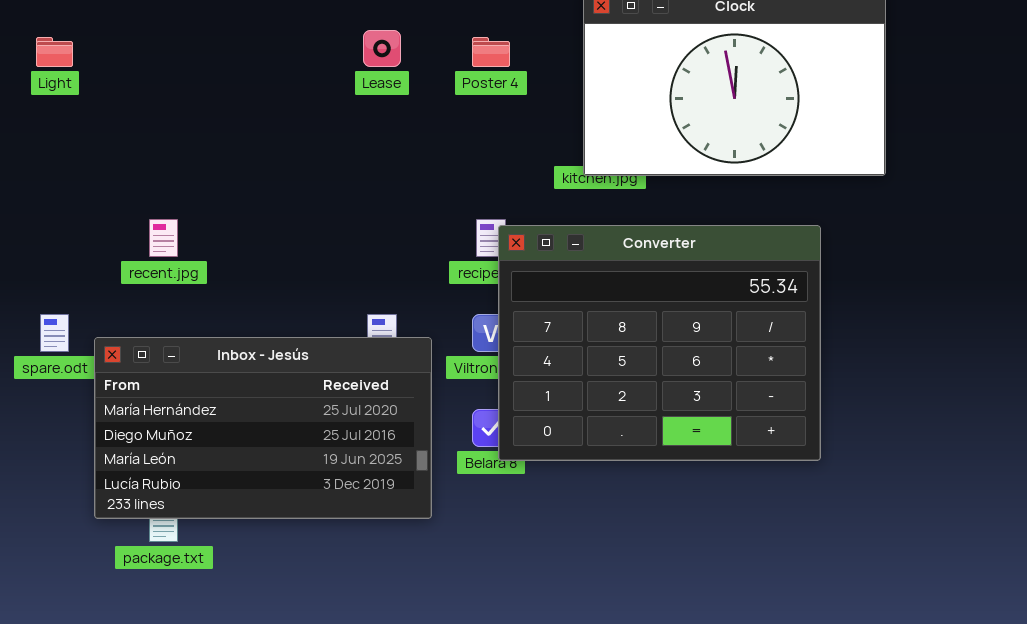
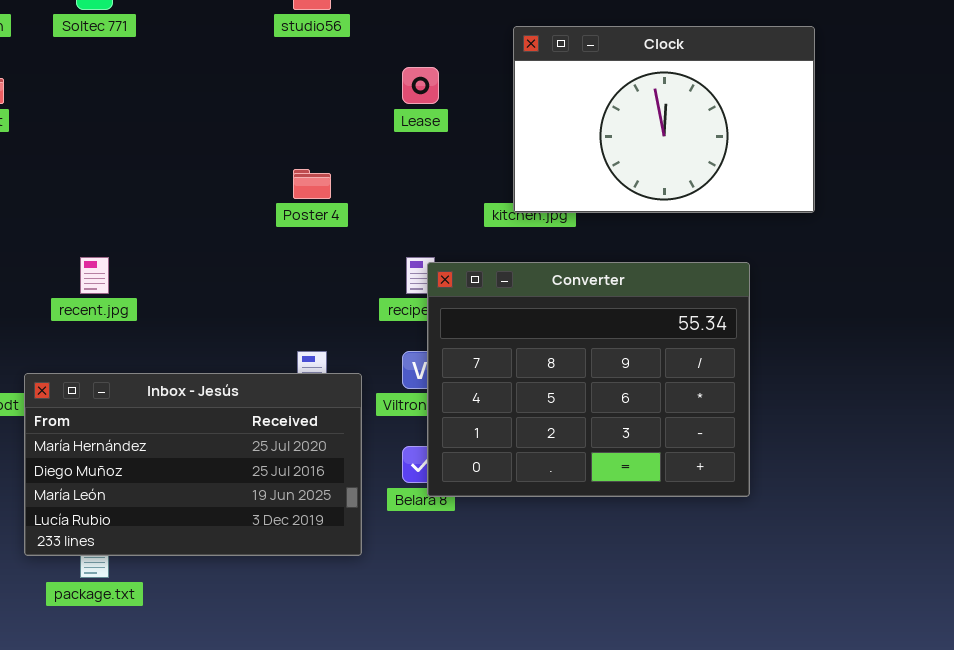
Lease: [363,30,401,67] -> [402,67,439,104], moved
Poster 4: [472,37,510,67] -> [293,169,331,199], moved

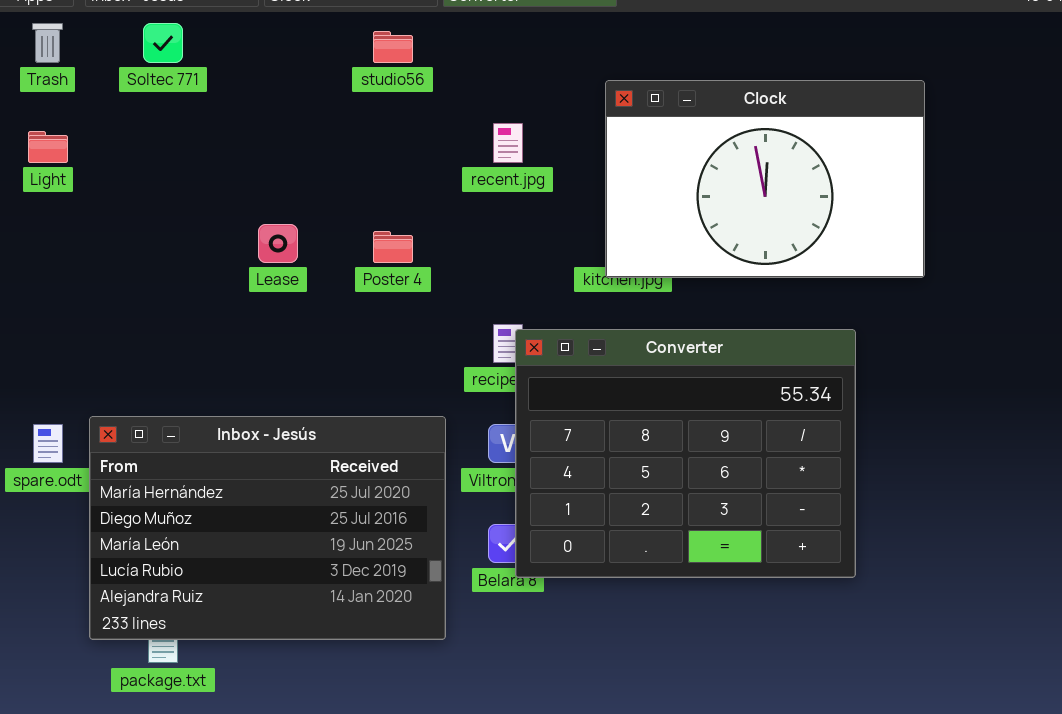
Lease: [402,67,439,104] -> [258,224,298,263], moved
recent.jpg: [80,257,109,294] -> [493,123,523,163], moved
Inbox - Jesús: [24,373,362,556] -> [89,416,446,640], resized

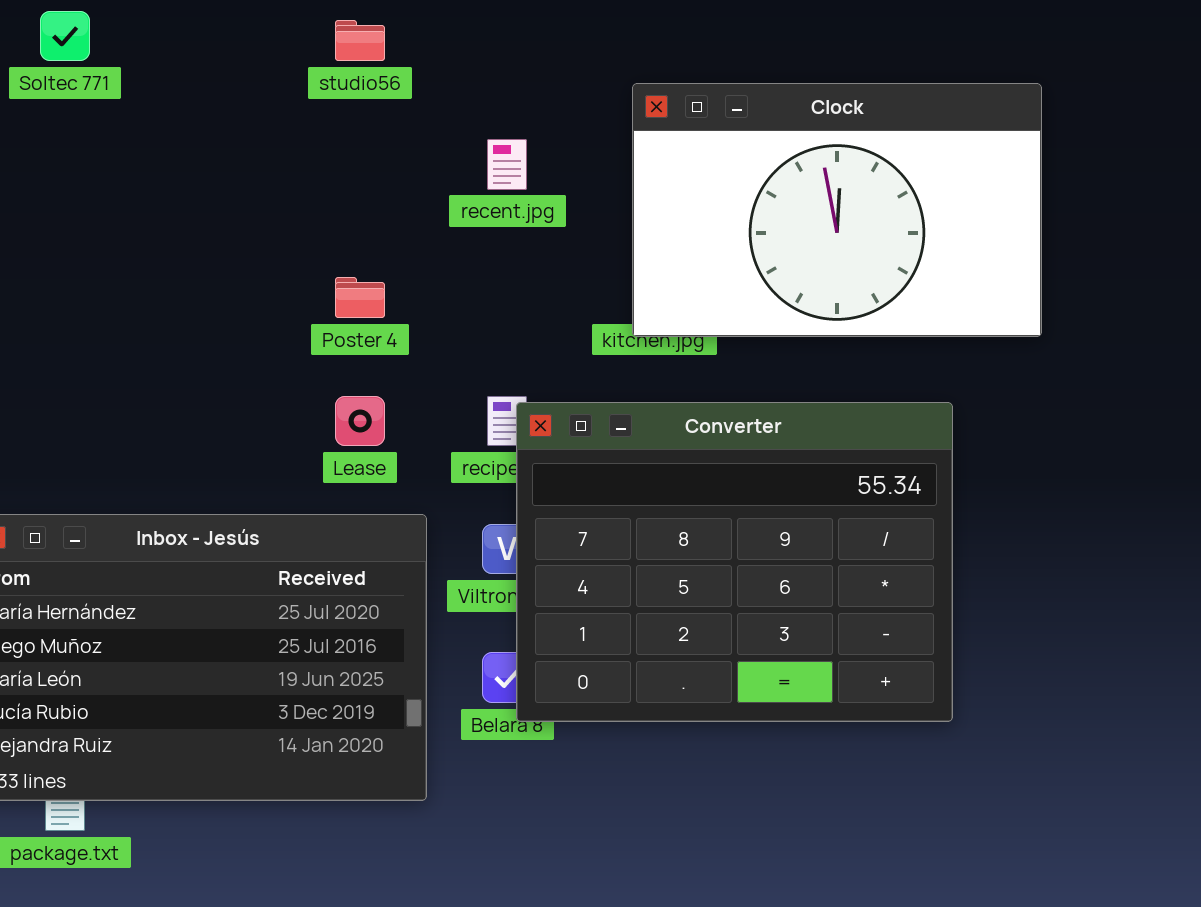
Lease: [258,224,298,263] -> [335,396,385,446], moved

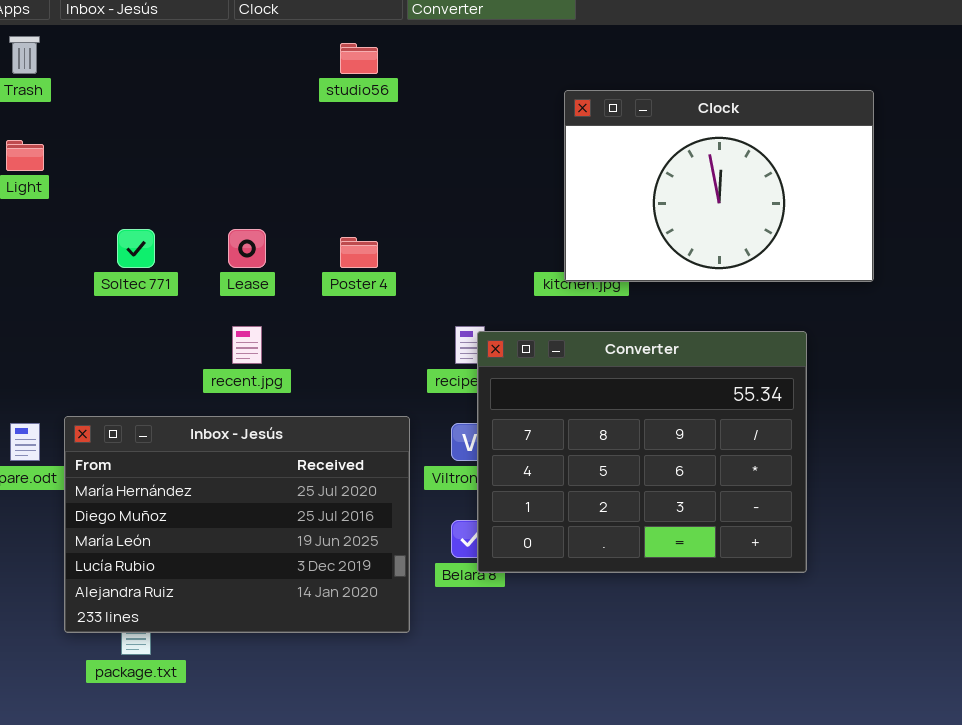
Soltec 771: [40,11,90,61] -> [117,229,155,268], moved
recent.jpg: [487,139,527,190] -> [232,326,262,364], moved
Lease: [335,396,385,446] -> [228,229,266,268], moved

